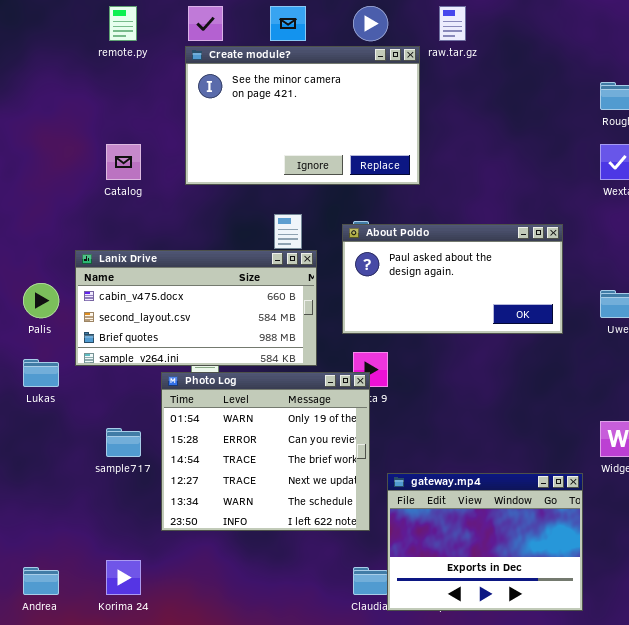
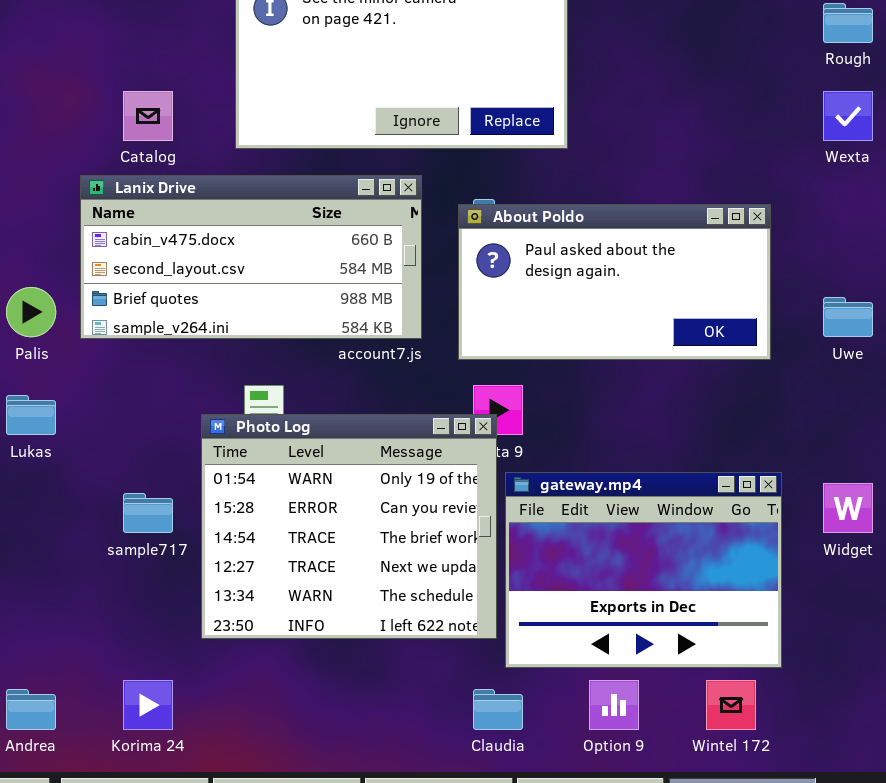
Lanix Drive: [75,250,317,366] -> [80,175,422,339], moved
gateway.mp4: [387,473,583,611] -> [505,472,782,668], moved

